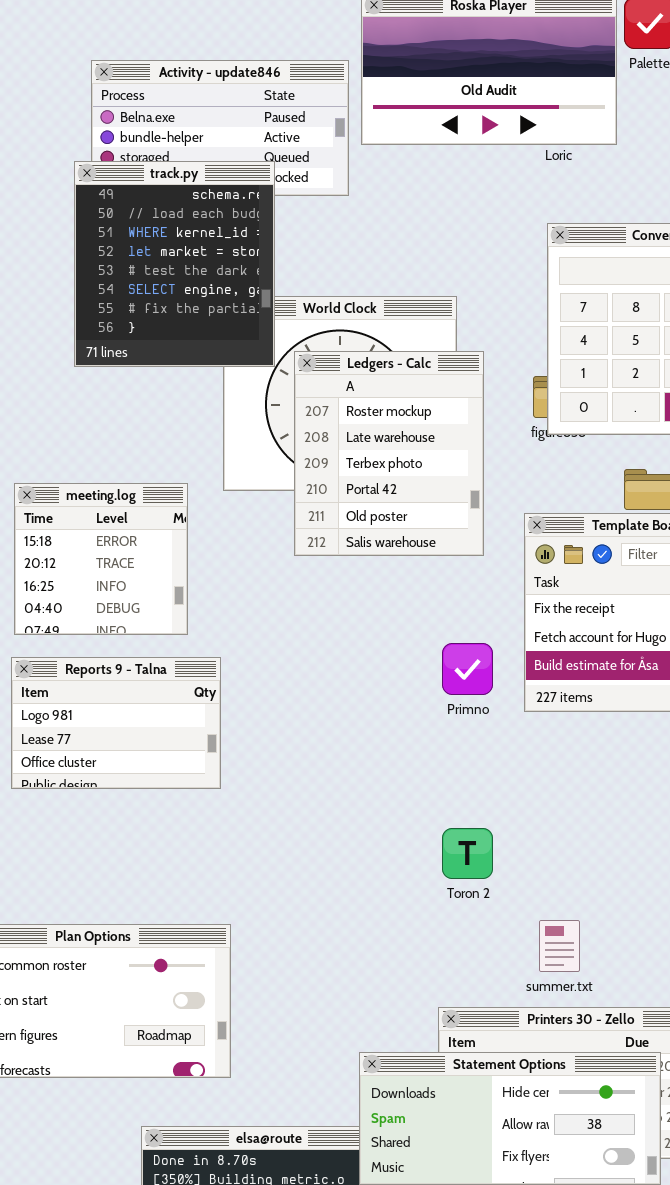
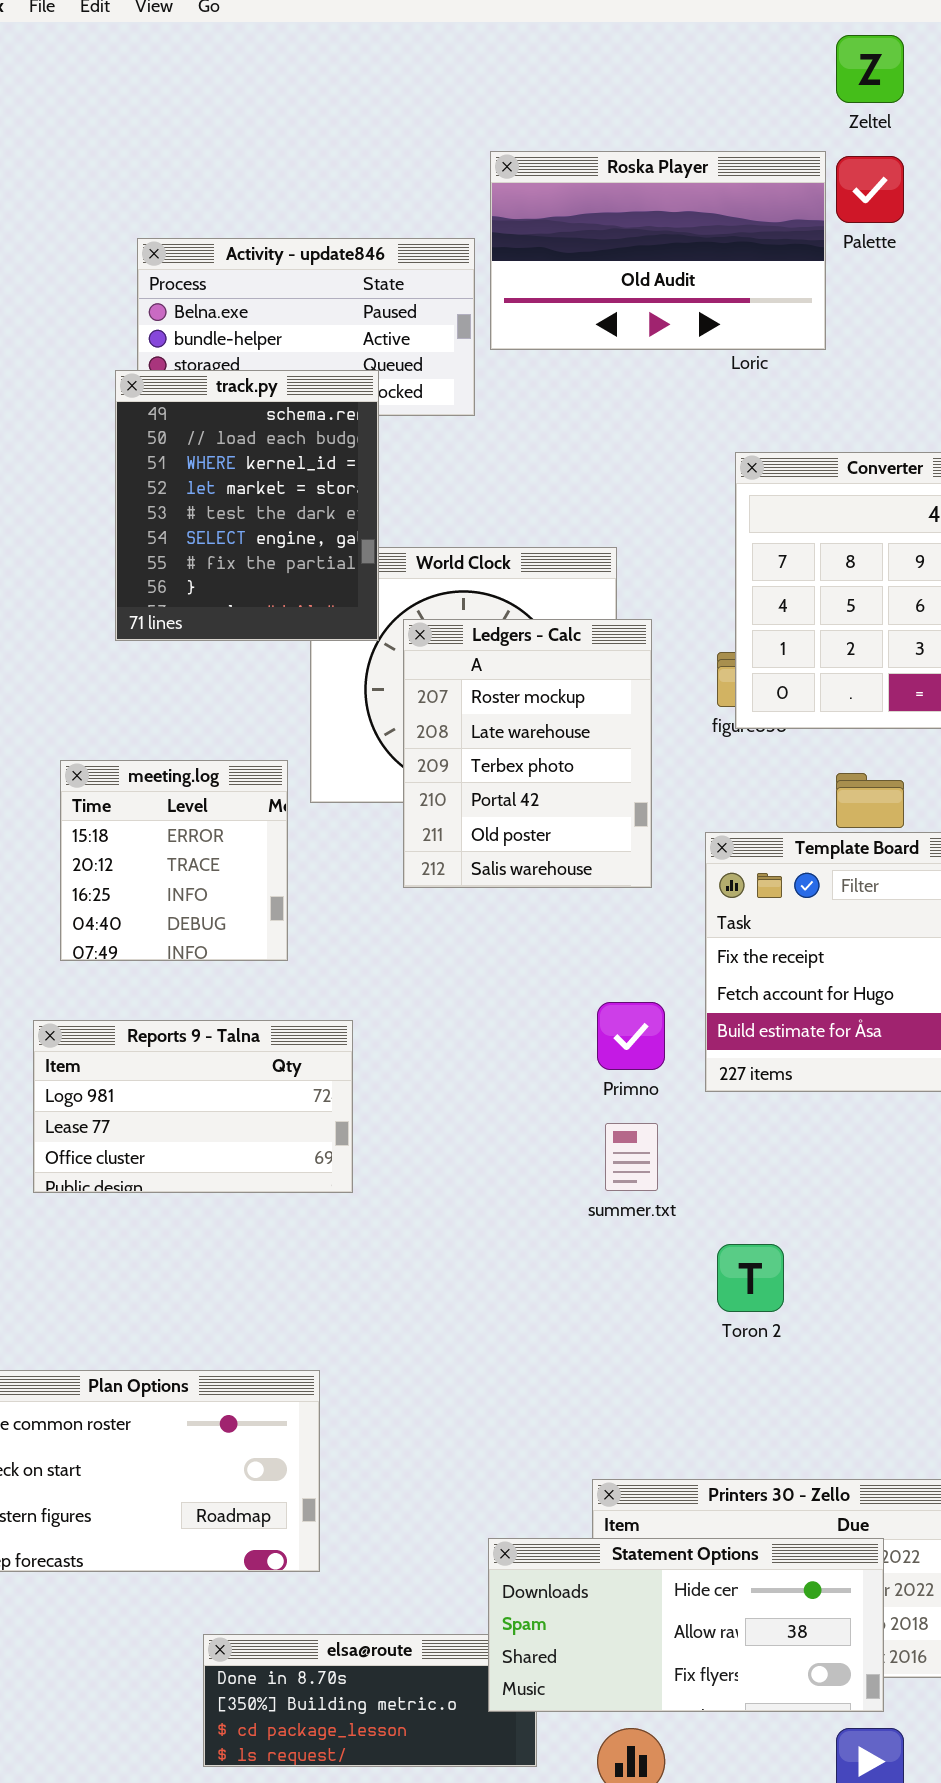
meeting.log: [14,483,188,635] -> [60,760,288,961], moved
Reports 9 - Talna: [11,657,221,789] -> [33,1020,353,1193], resized
Toron 2: [442,828,493,879] -> [717,1244,784,1312], moved
summer.txt: [539,920,580,972] -> [605,1123,658,1191], moved

